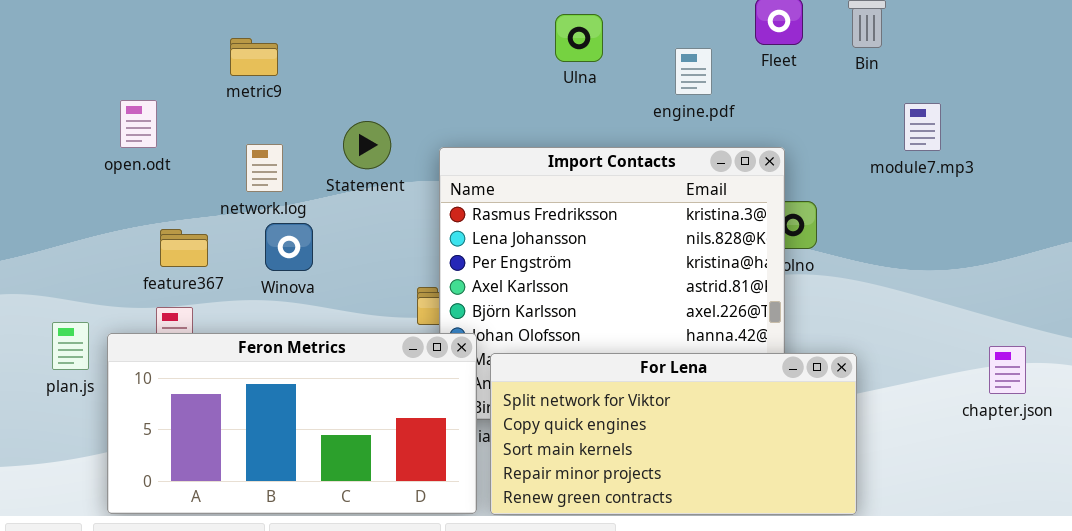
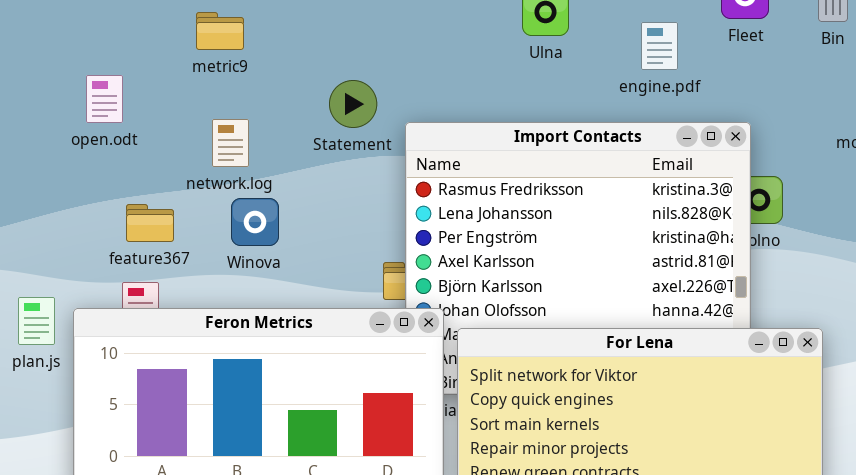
Statement: [343,121,391,169] -> [329,80,377,128], moved

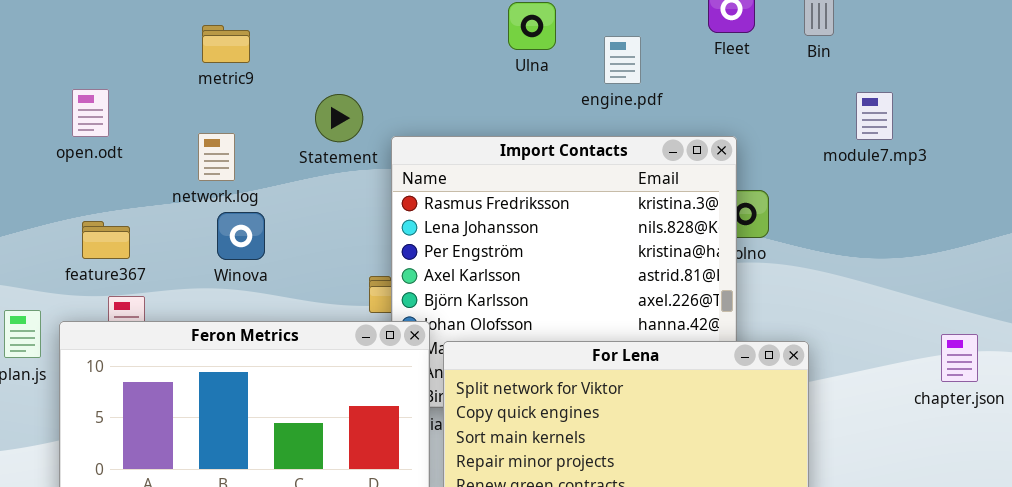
metric9: [196,12,244,50] -> [202,25,250,63], moved
engine.pdf: [641,22,678,70] -> [604,36,641,84], moved
feature367: [126,204,174,242] -> [82,221,130,259], moved

